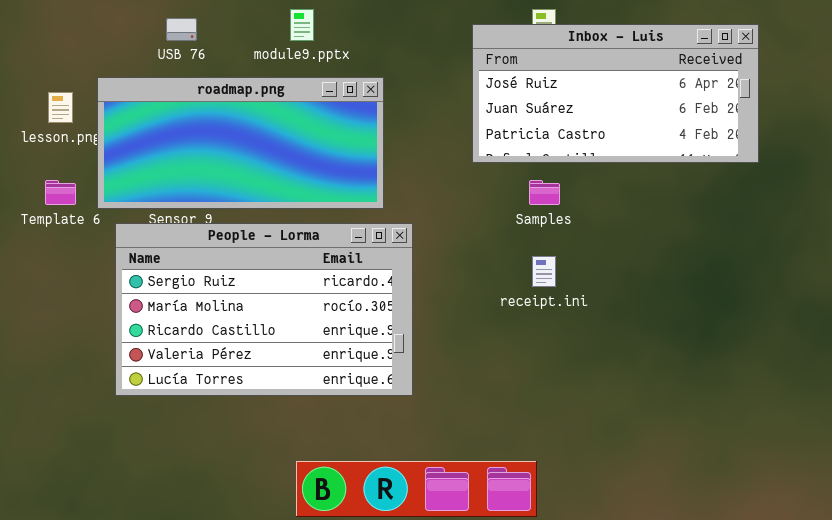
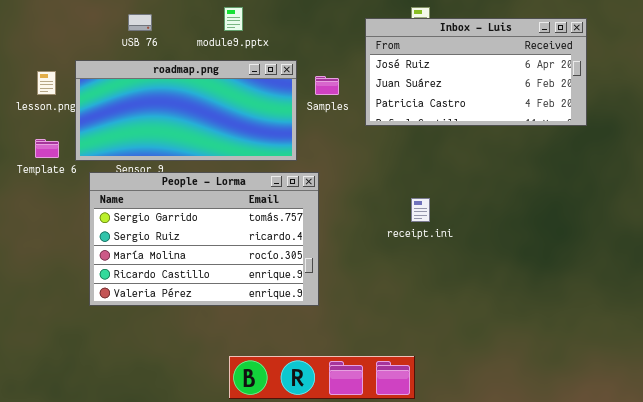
Samples: [529,180,560,205] -> [315,76,339,95], moved
People - Lorma: [115,223,413,396] -> [89,172,319,306], scrolled up 1 row

